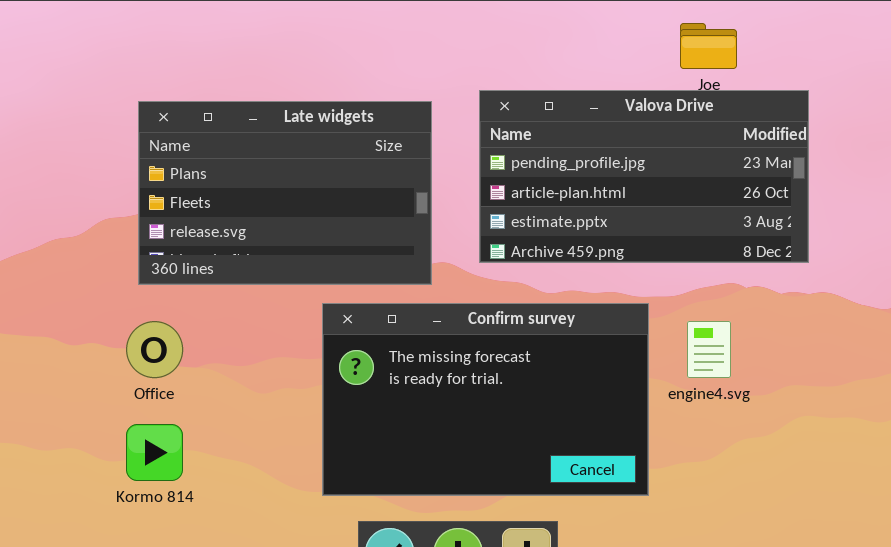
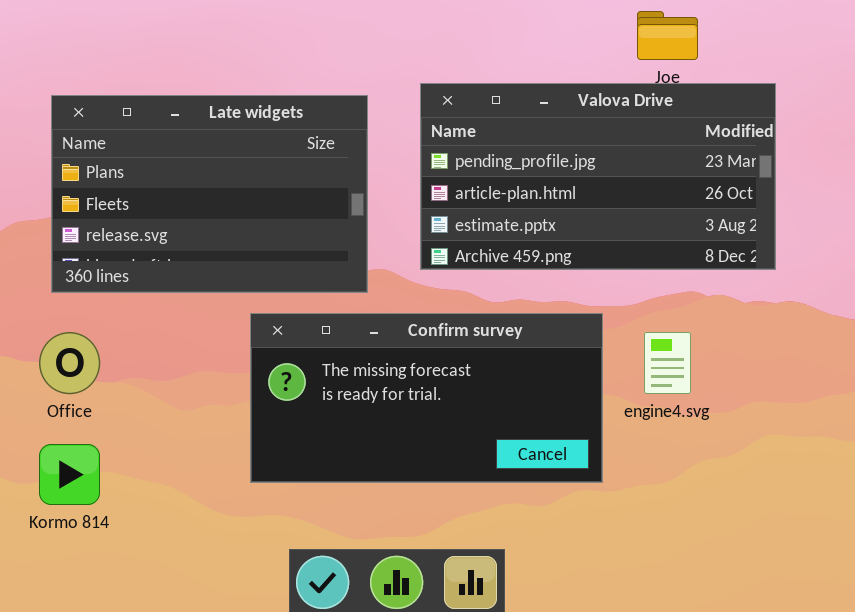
Confirm survey: [322,303,649,496] -> [250,313,603,483], resized

